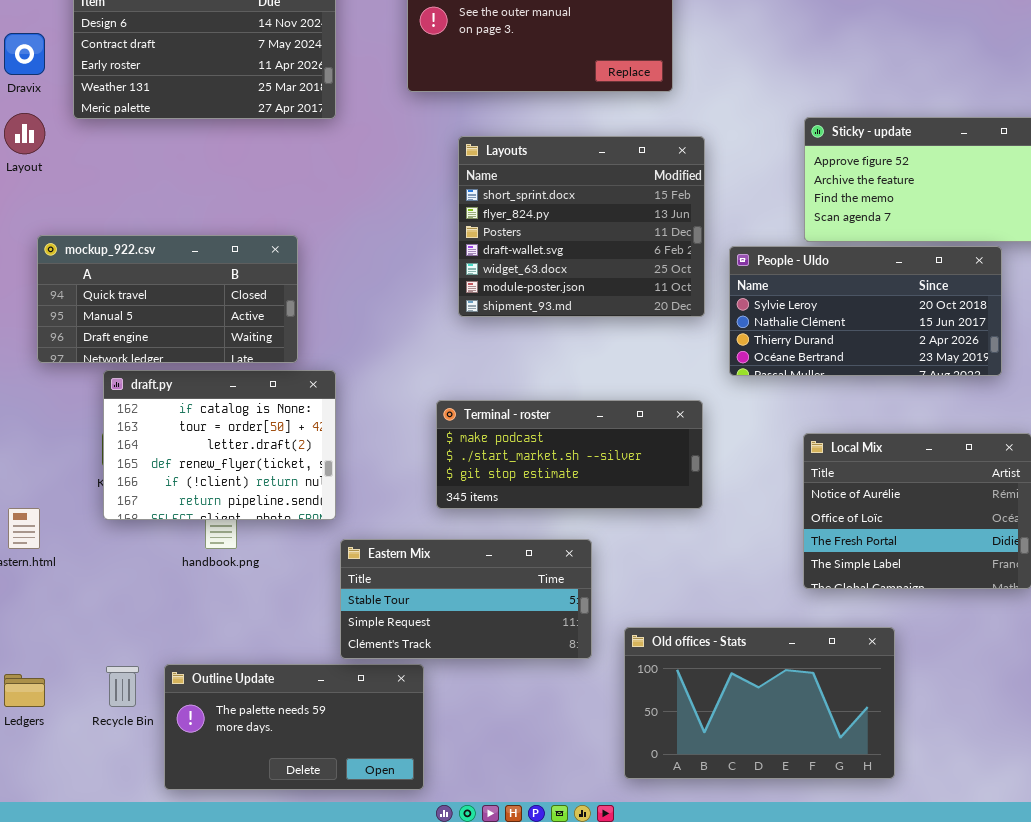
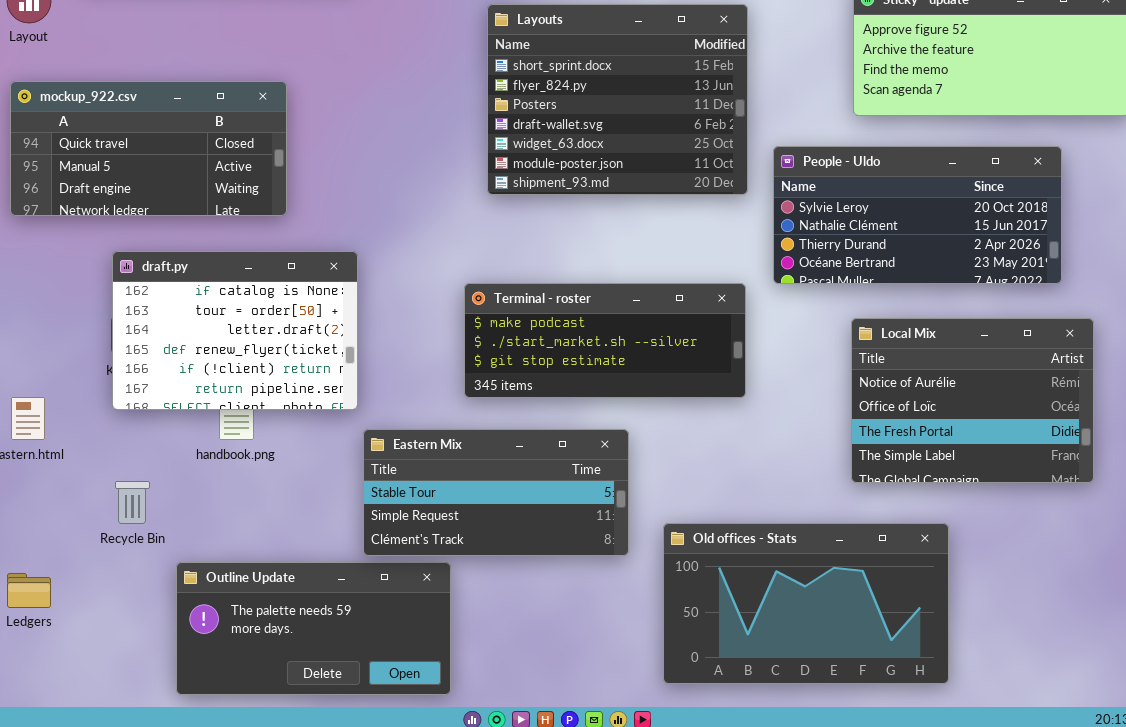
mockup_922.csv: [37,235,298,363] -> [10,81,287,216], moved
People - Uldo: [729,246,1002,376] -> [773,146,1062,284], moved
Recycle Bin: [106,666,139,707] -> [115,481,150,524], moved

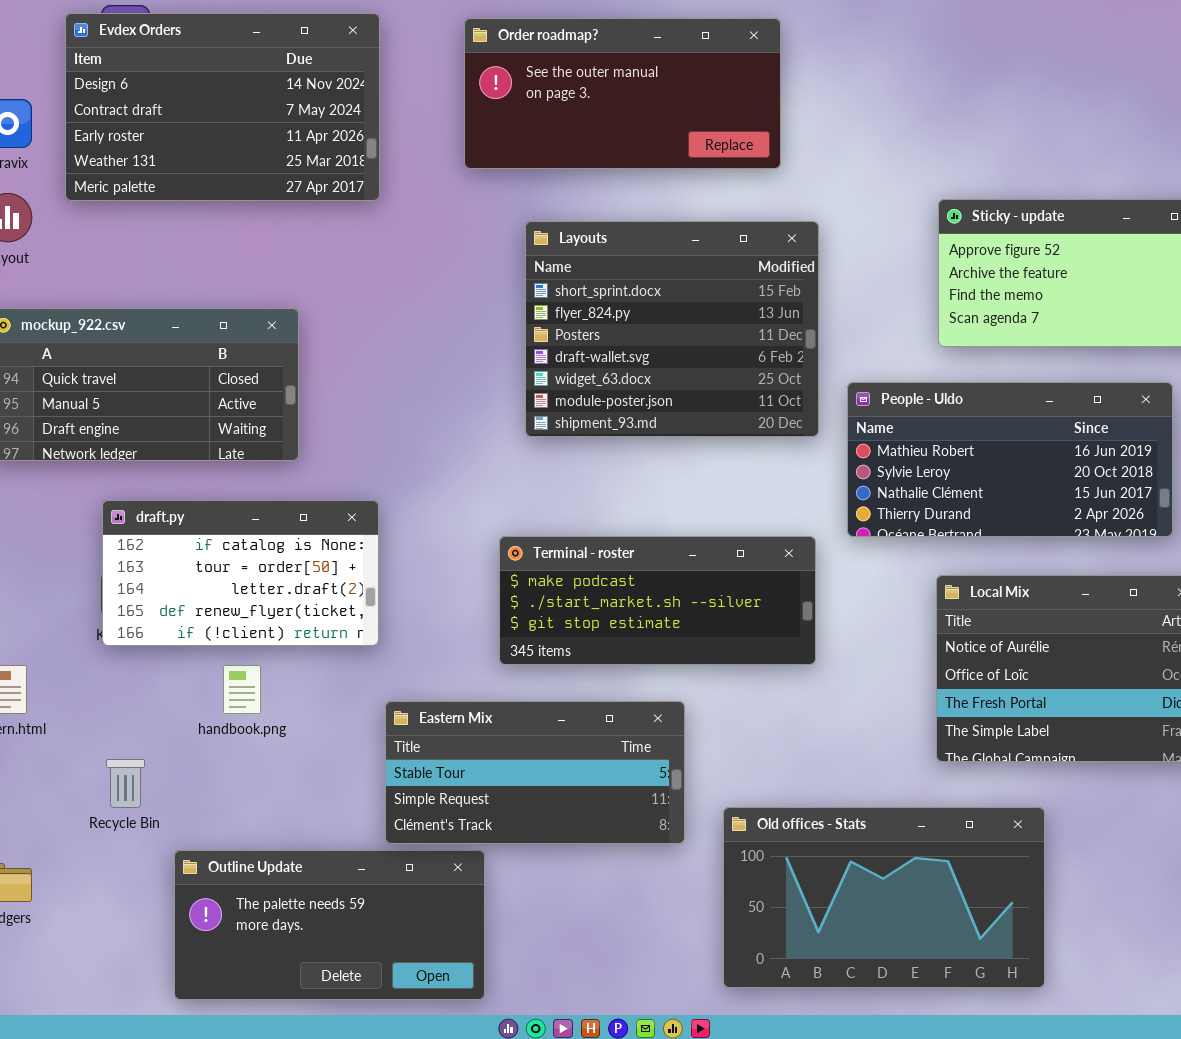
People - Uldo: [773,146,1062,284] -> [847,382,1173,537], scrolled up 1 row
draft.py: [112,251,358,410] -> [102,500,379,646], resized

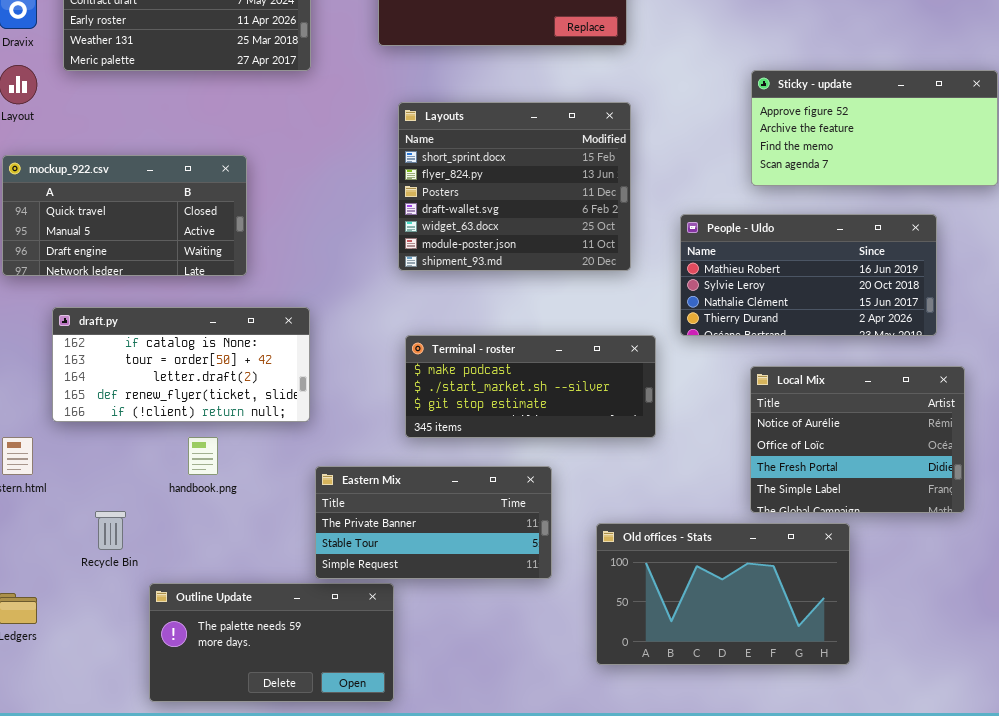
Layouts: [525,221,819,437] -> [398,102,631,271], moved
draft.py: [102,500,379,646] -> [52,307,310,422], resized
Eastern Mix: [385,701,685,844] -> [315,466,552,579], scrolled up 1 row
Old offices - Stats: [723,807,1045,988] -> [596,523,850,665], moved

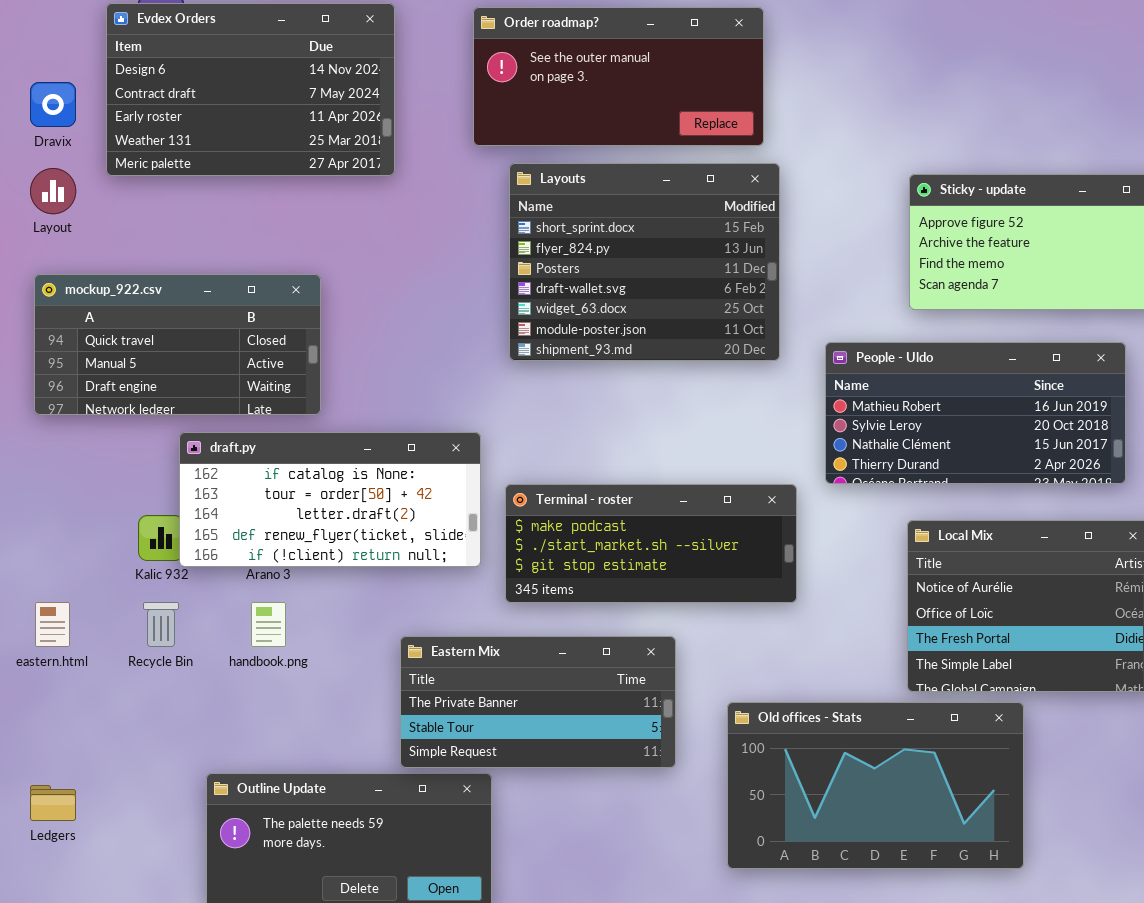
Layouts: [398,102,631,271] -> [509,163,780,361], moved
draft.py: [52,307,310,422] -> [179,432,481,567], moved
Recycle Bin: [95,511,126,550] -> [143,602,179,647], moved

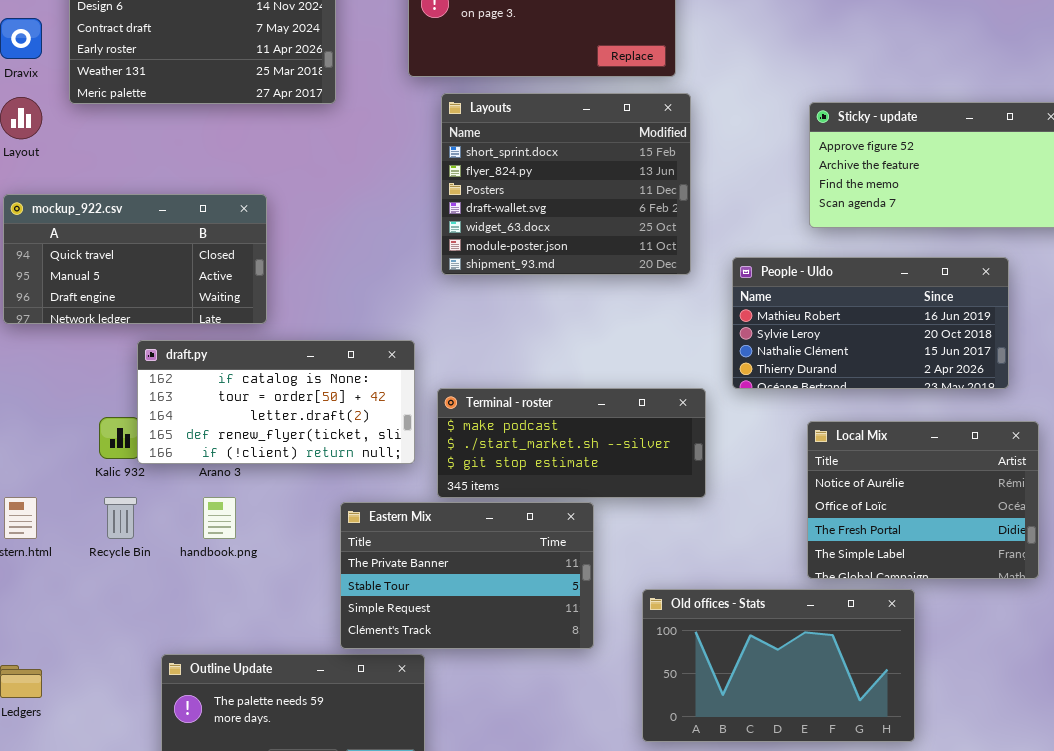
Eastern Mix: [400,636,676,768] -> [340,502,594,649], resized

